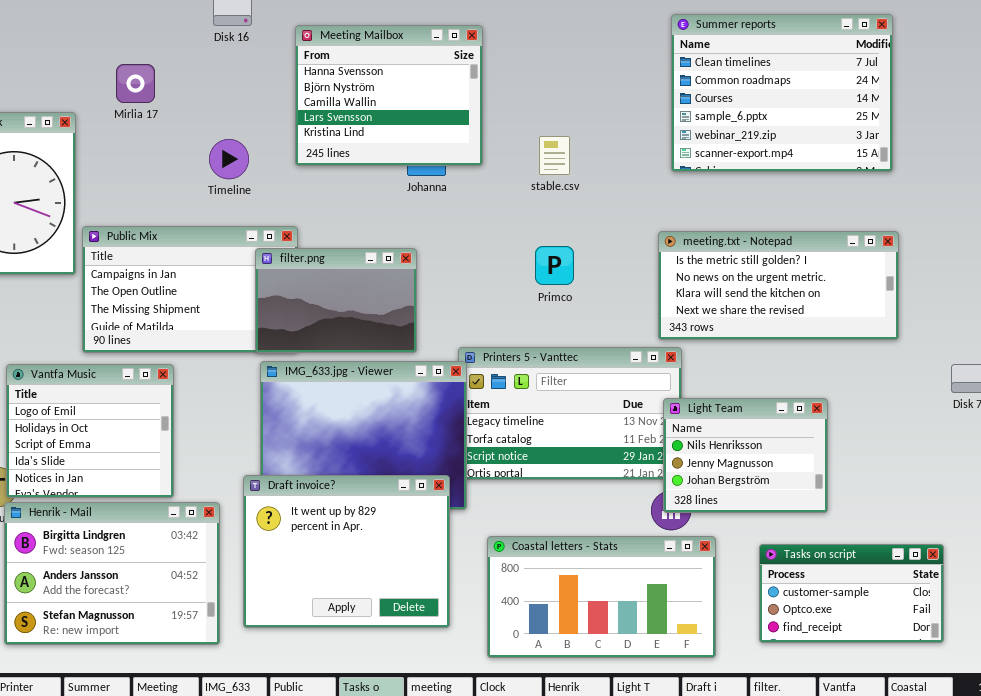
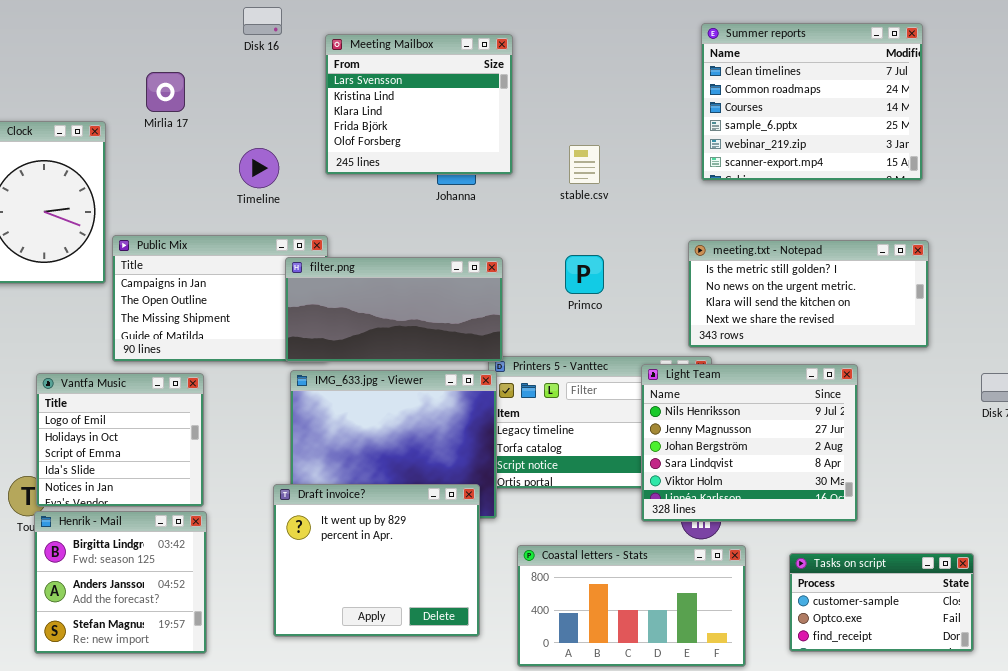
Meeting Mailbox: [295,25,483,166] -> [325,34,513,175], scrolled down 3 rows
filter.png: [255,248,417,353] -> [285,257,503,362], resized
Light Team: [663,398,828,513] -> [641,364,858,522], resized
Henrik - Mail: [4,502,220,645] -> [34,511,207,654], resized

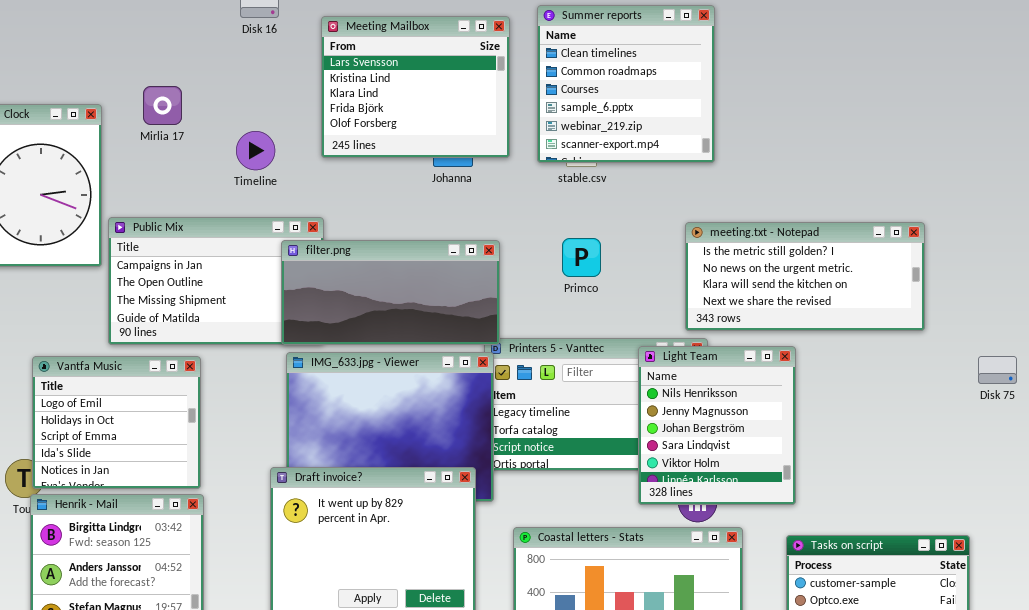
Summer reports: [701,23,923,181] -> [537,5,715,163], moved, resized
Mirlia 17: [146,72,185,112] -> [143,86,182,125], moved
Light Team: [641,364,858,522] -> [638,346,796,505], resized

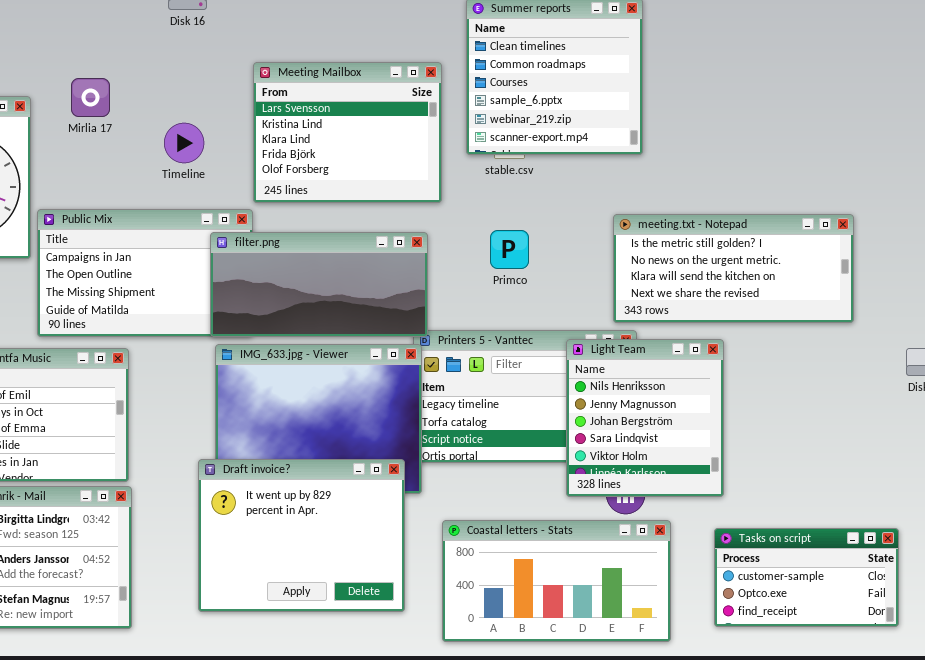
Meeting Mailbox: [321,16,510,158] -> [253,62,442,203], moved

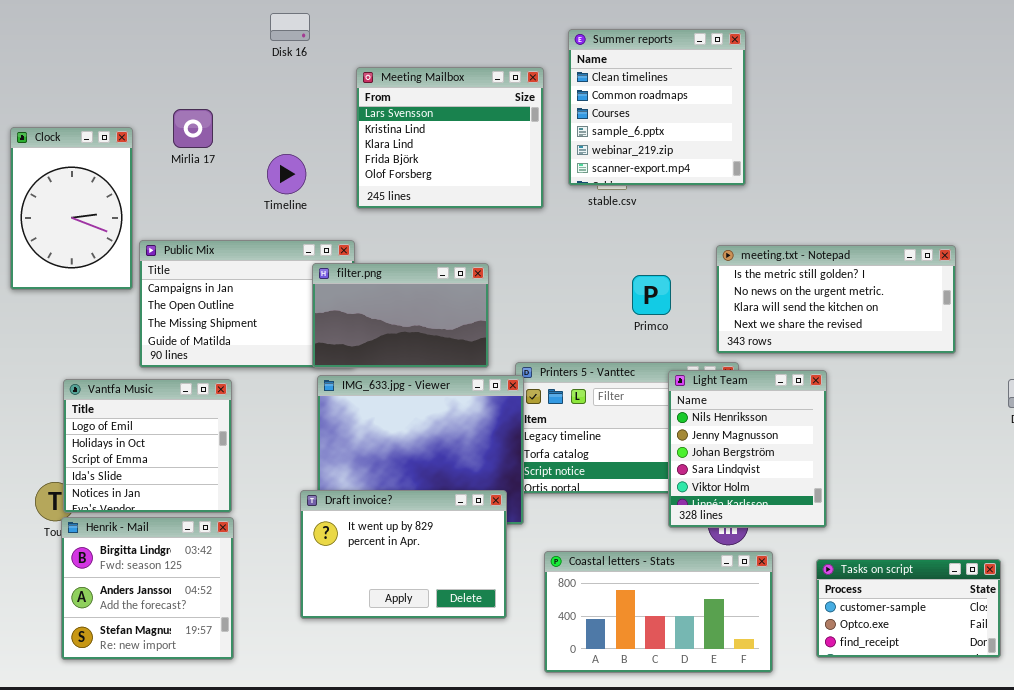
Meeting Mailbox: [253,62,442,203] -> [356,67,544,209], moved
Primco: [490,230,529,269] -> [632,275,671,315], moved
filter.png: [210,232,428,337] -> [312,263,489,368], resized
Draft invoice?: [198,459,405,612] -> [300,490,507,619], resized

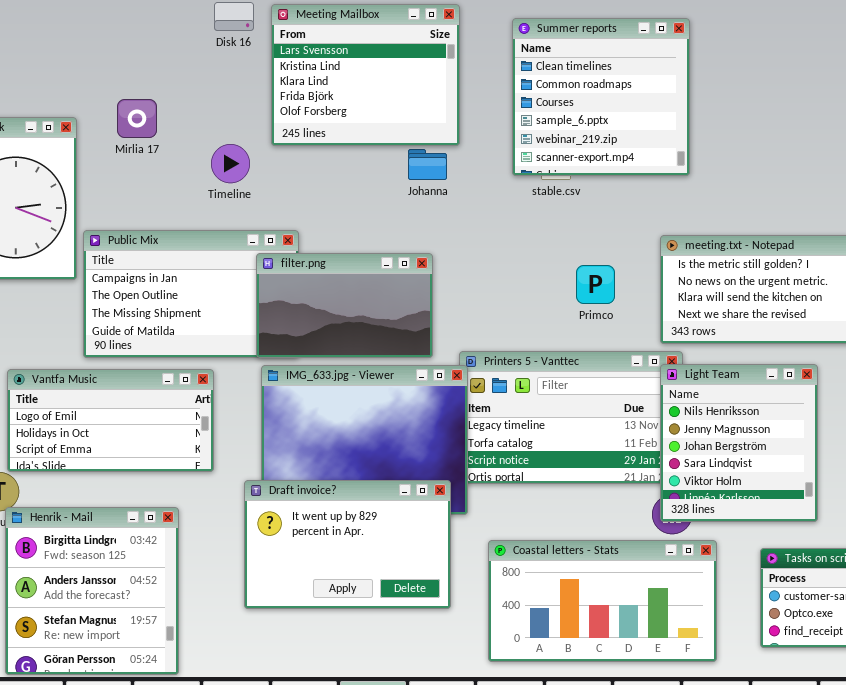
Meeting Mailbox: [356,67,544,209] -> [271,4,460,146], moved
Light Team: [668,370,827,528] -> [660,364,818,522], moved
Vantfa Music: [63,379,232,513] -> [7,369,214,472], resized
Henrik - Mail: [61,517,234,660] -> [5,507,179,675], resized

